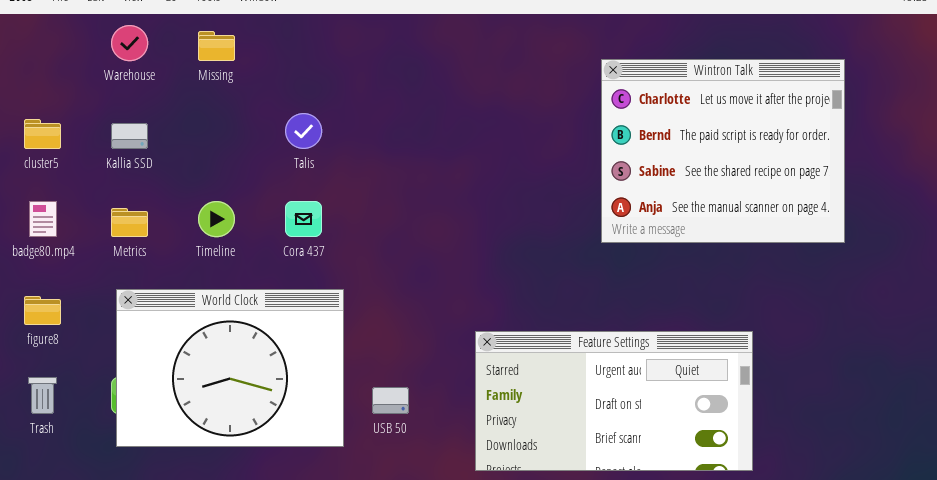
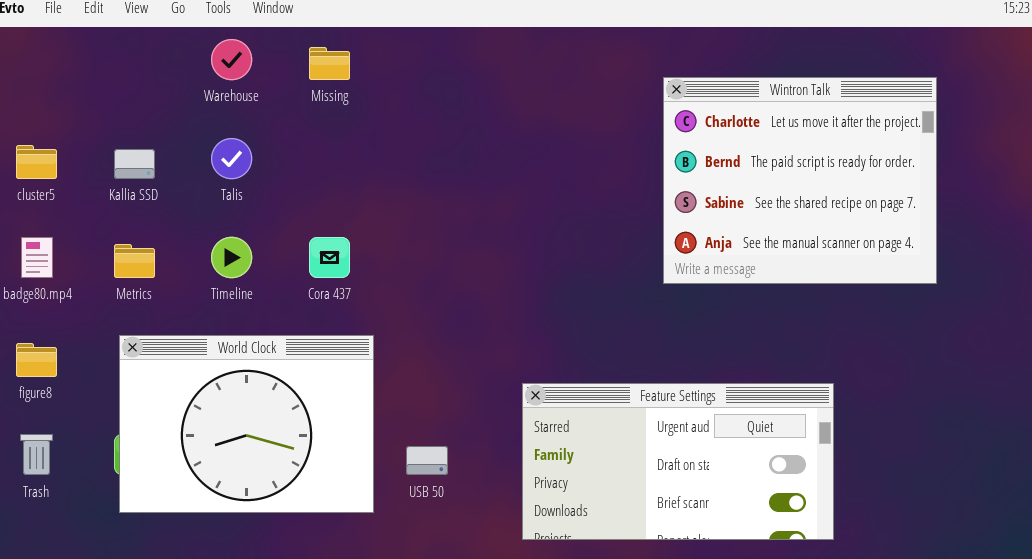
Warehouse: [111,25,148,61] -> [211,39,252,80], moved
Missing: [198,31,235,61] -> [309,47,350,80], moved
Talis: [285,113,322,149] -> [211,138,252,179], moved

